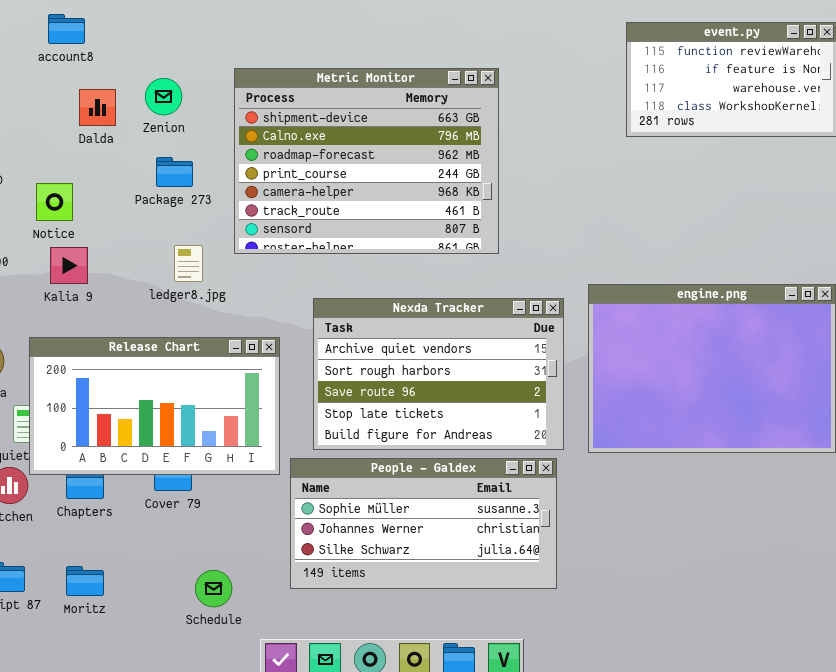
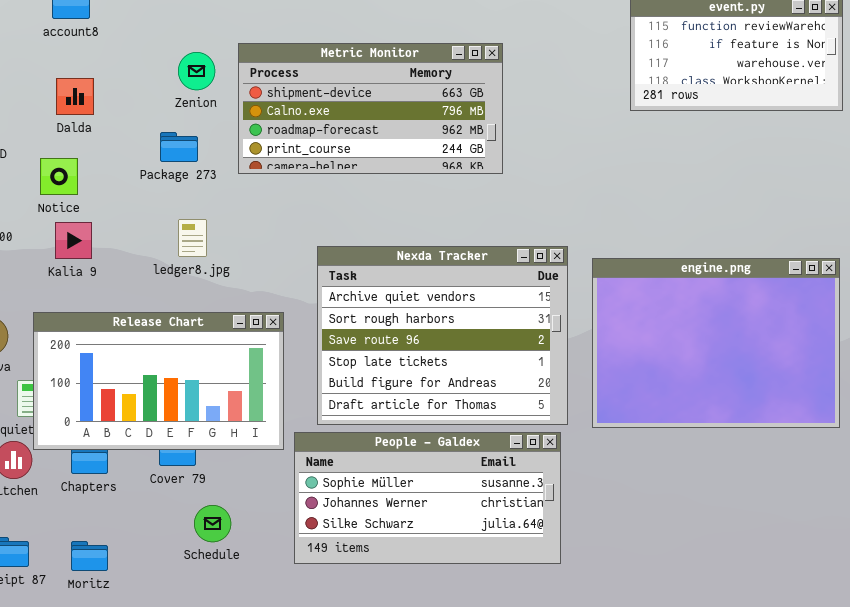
Metric Monitor: [234,68,499,254] -> [238,43,503,174], resized
Zenion: [145,78,182,115] -> [178,52,215,90], moved
Dalda: [79,89,116,126] -> [56,78,94,115], moved
Nexda Tracker: [313,298,564,450] -> [317,246,568,425], resized
Schedule: [195,570,232,607] -> [194,505,231,542], moved

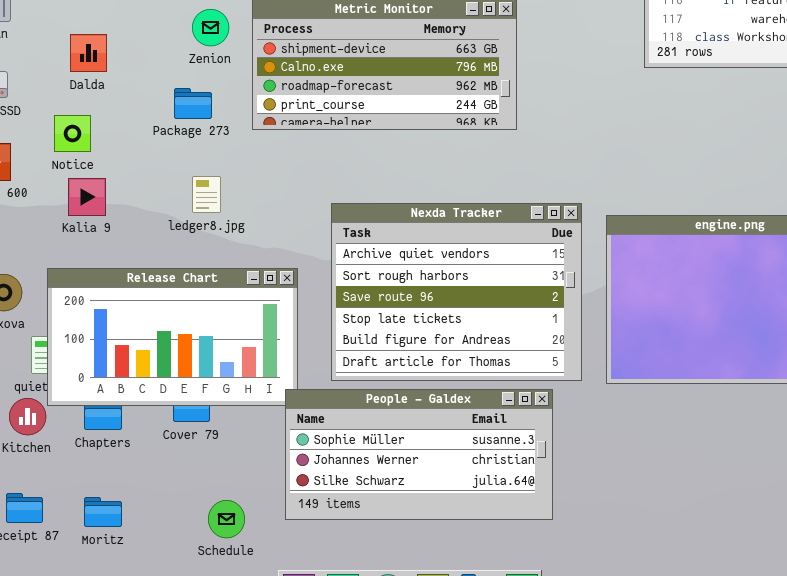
People - Galdex: [294,432,561,564] -> [285,389,553,520], moved
Schedule: [194,505,231,542] -> [208,500,245,538], moved

